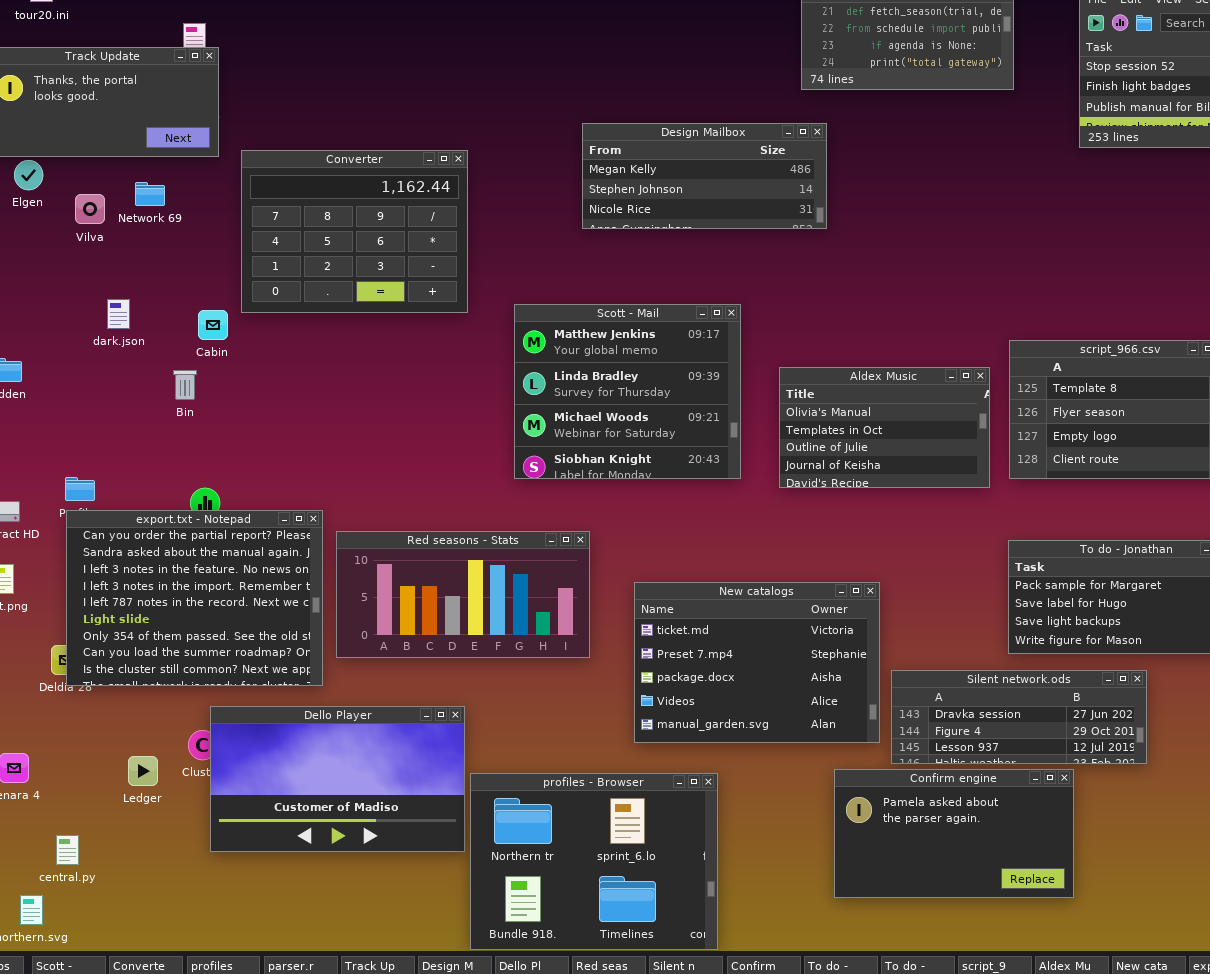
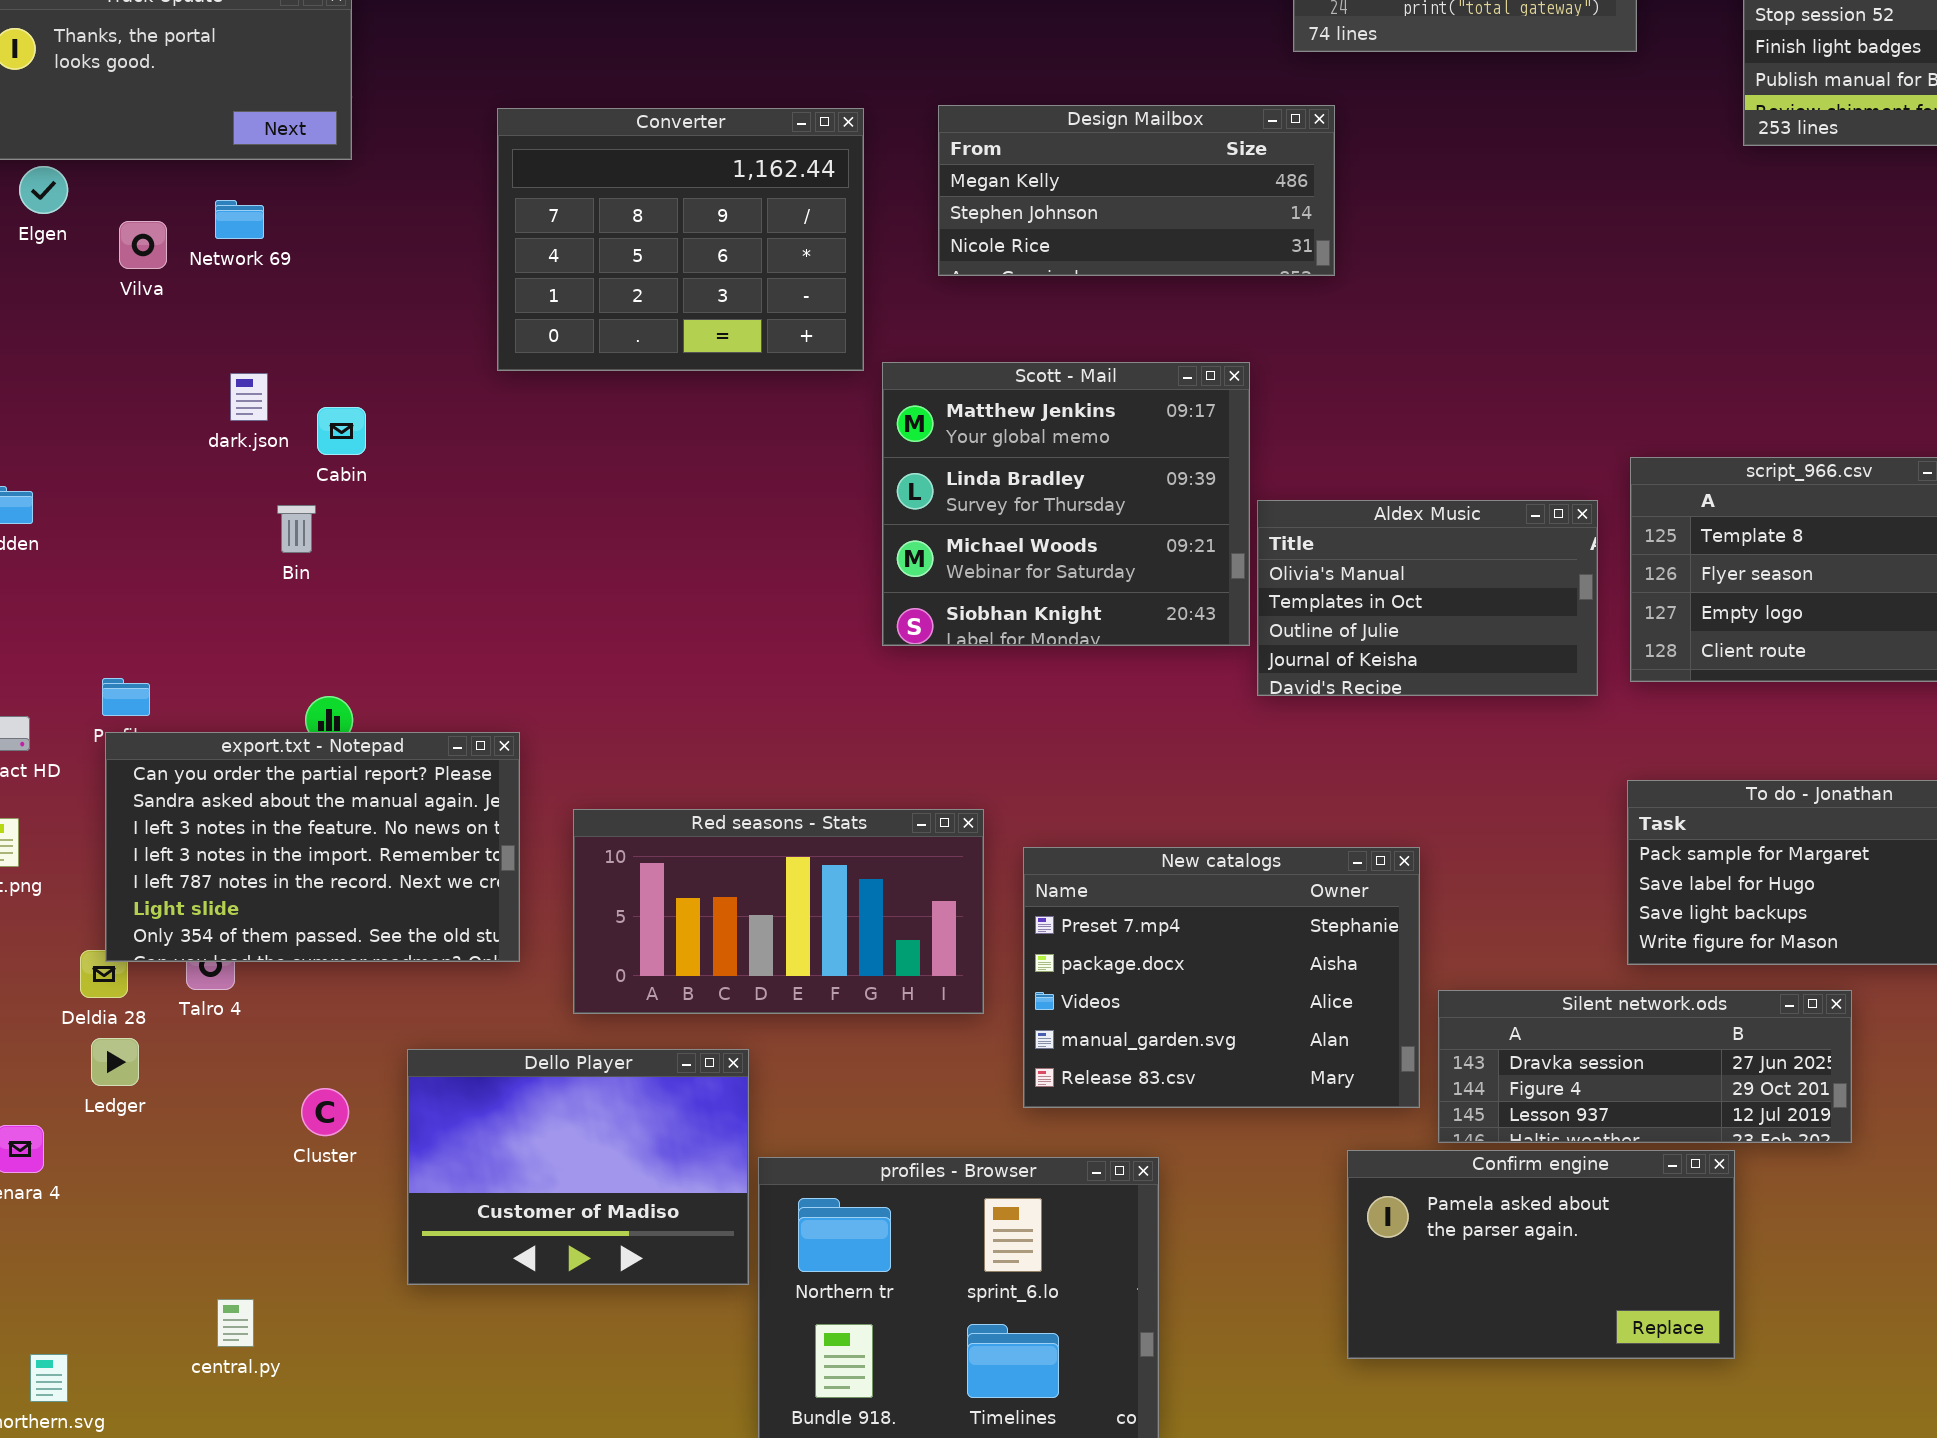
Converter: [241,150,468,313] -> [497,108,864,371], moved
dark.json: [107,299,130,329] -> [230,373,268,421], moved
Scott - Mail: [514,304,741,479] -> [882,362,1250,646], moved
export.txt - Notepad: [66,510,323,686] -> [105,732,520,962], resized
Red seasons - Stats: [336,531,590,658] -> [573,809,984,1014], moved
New catalogs: [634,582,880,743] -> [1023,847,1420,1108], scrolled down 1 row
Dello Player: [210,706,465,852] -> [407,1049,749,1285], resized
Ledger: [128,756,158,786] -> [91,1038,139,1086], moved
central.py: [56,835,79,865] -> [217,1299,254,1347], moved

